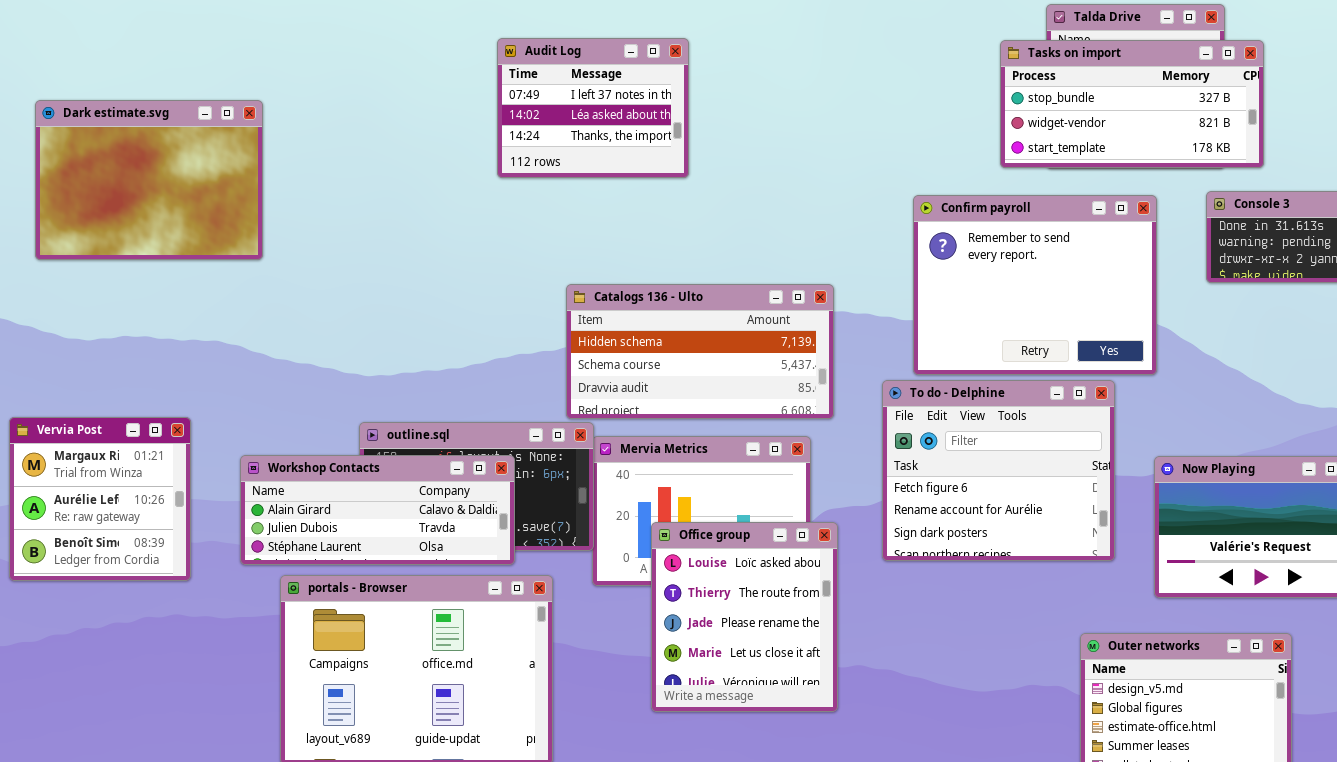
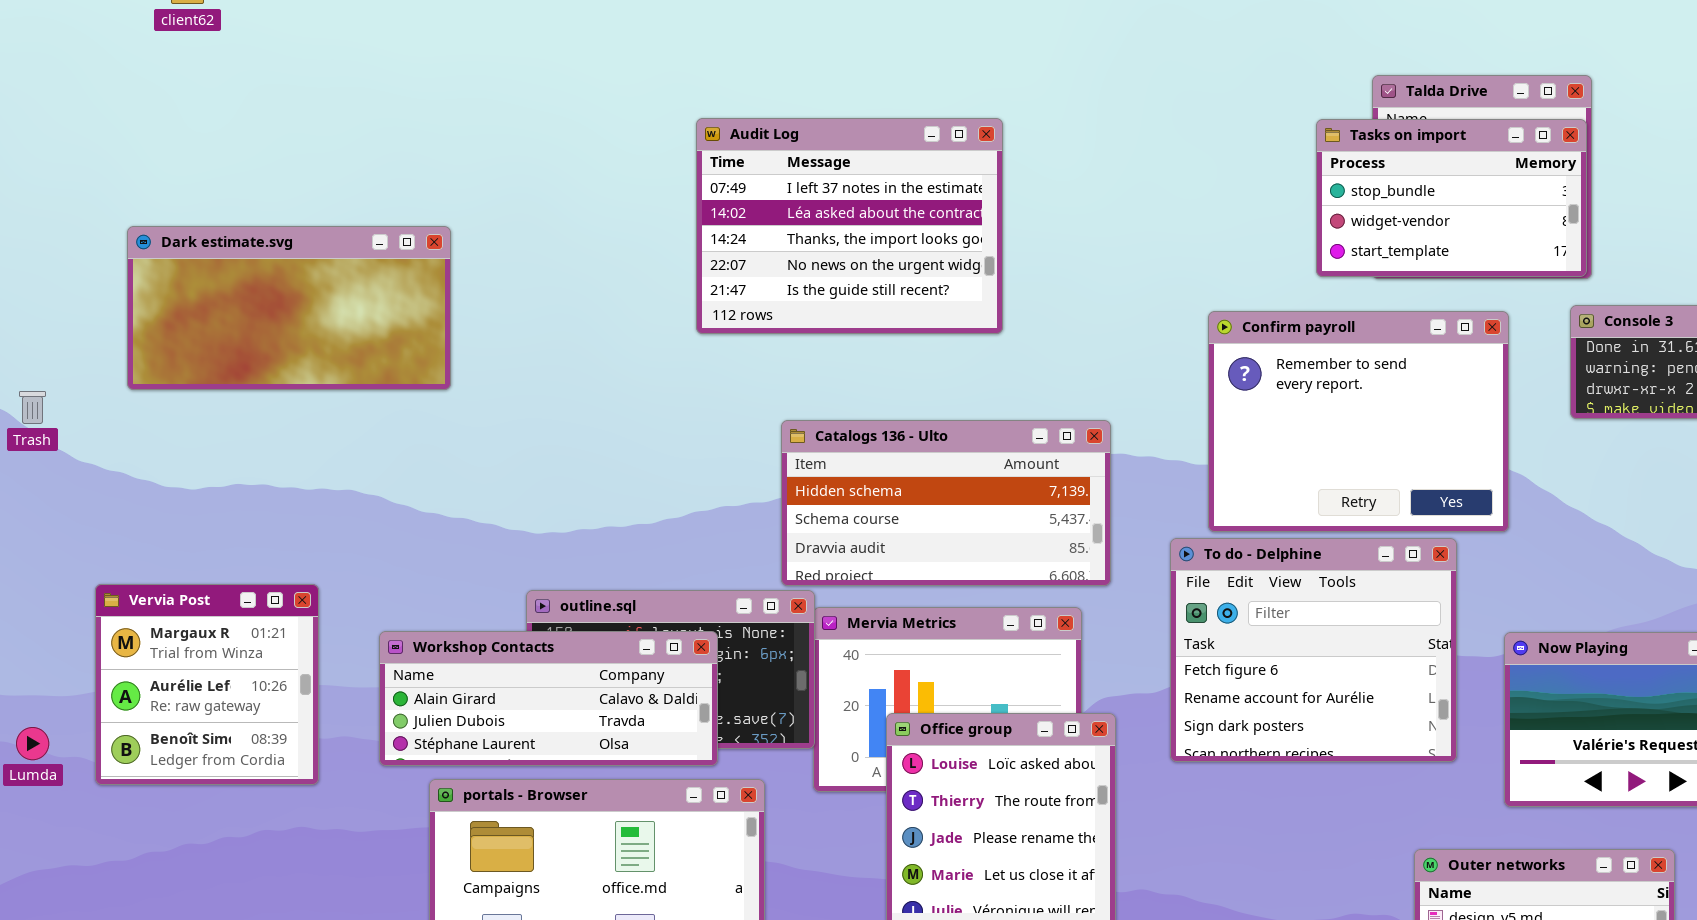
Audit Log: [497,38,689,178] -> [696,118,1003,334], resized
Tasks on import: [1000,40,1264,168] -> [1316,119,1587,277], resized
Dark estimate.svg: [35,100,263,260] -> [127,226,451,390], resized

